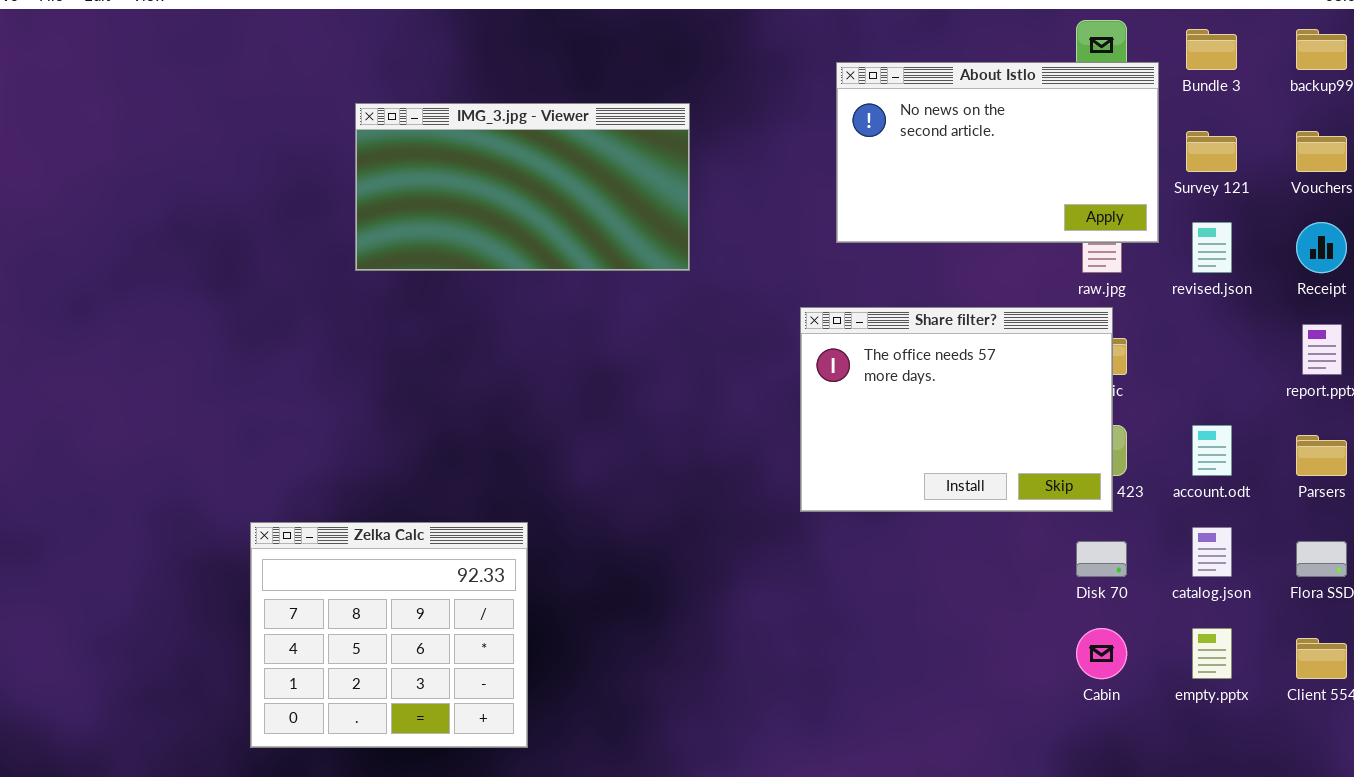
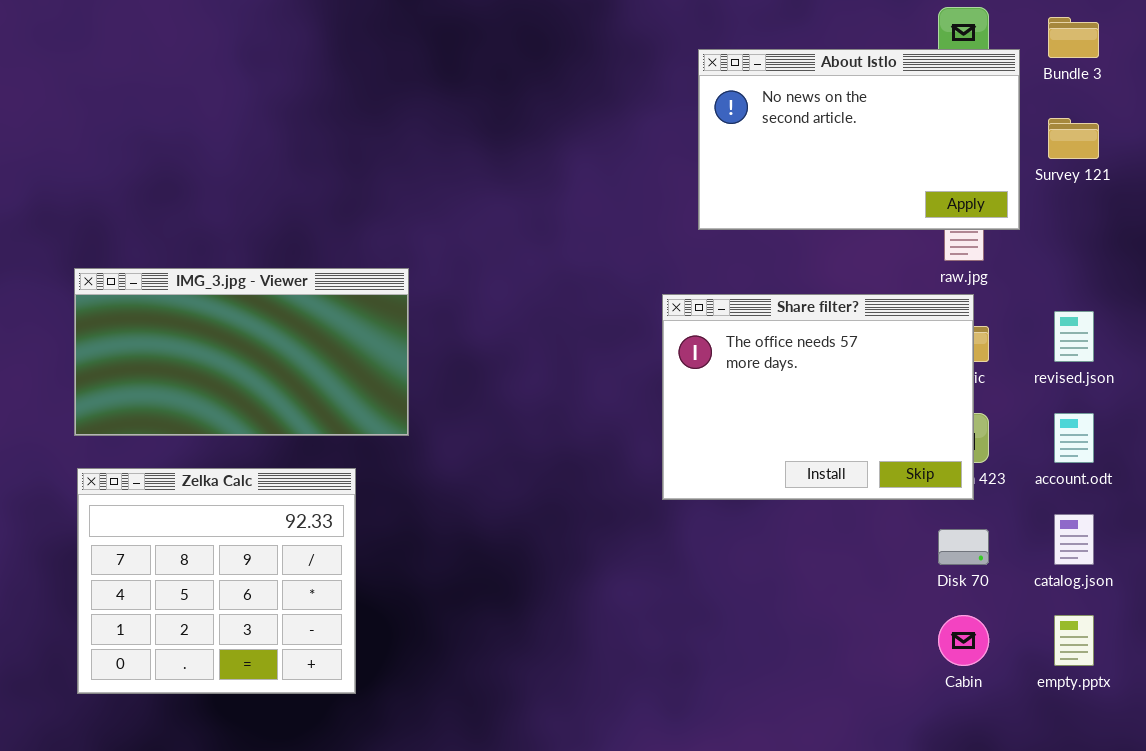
IMG_3.jpg - Viewer: [355,103,690,271] -> [74,268,409,436], moved
revised.json: [1192,222,1232,273] -> [1054,311,1094,362], moved
Zelka Calc: [250,522,528,748] -> [77,468,356,694], moved

